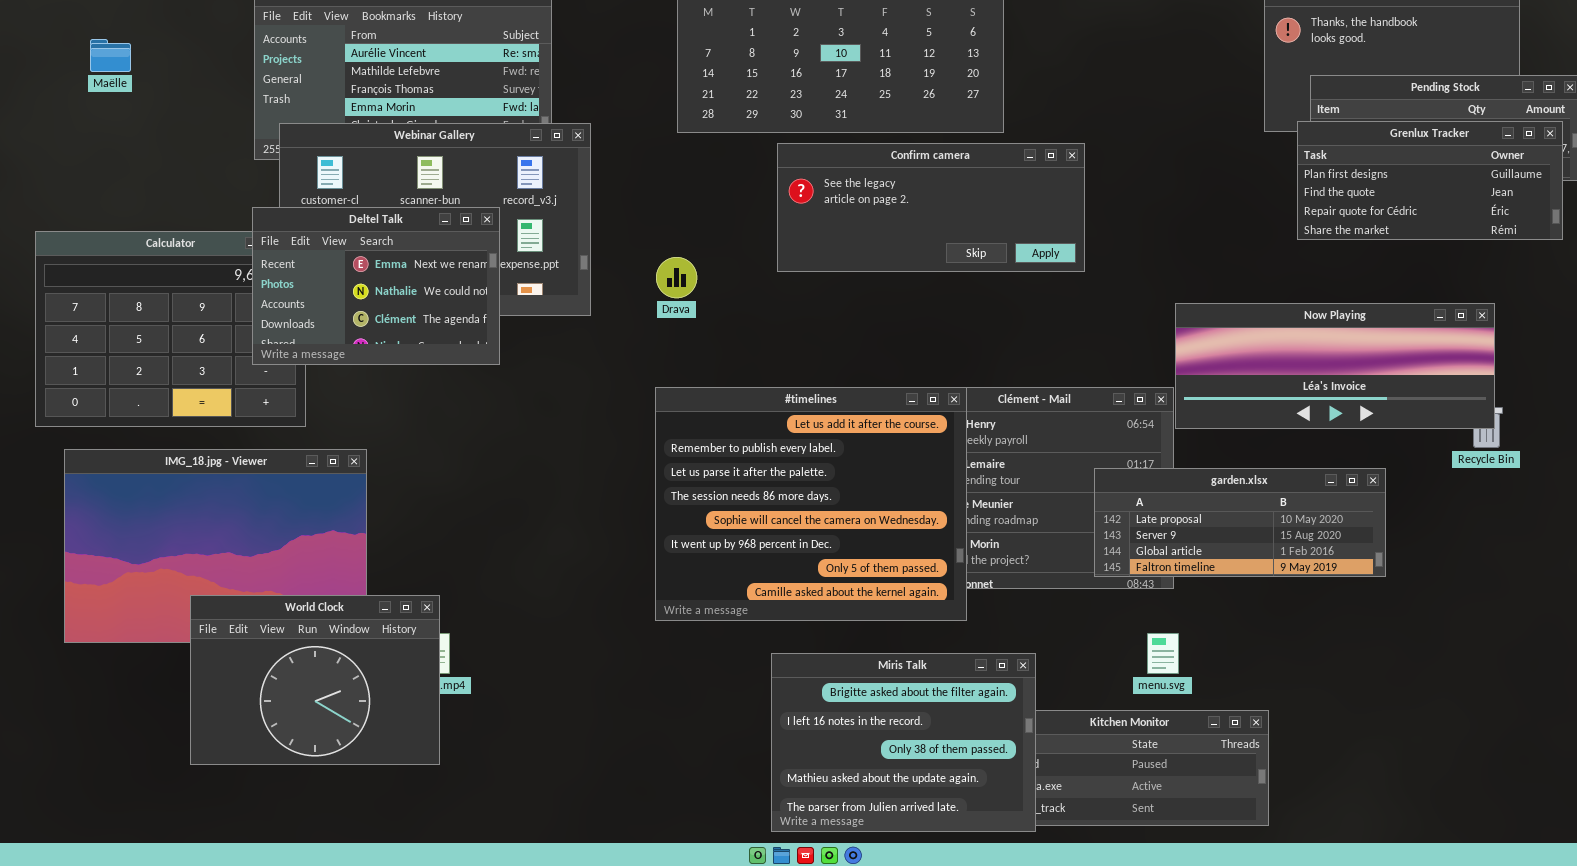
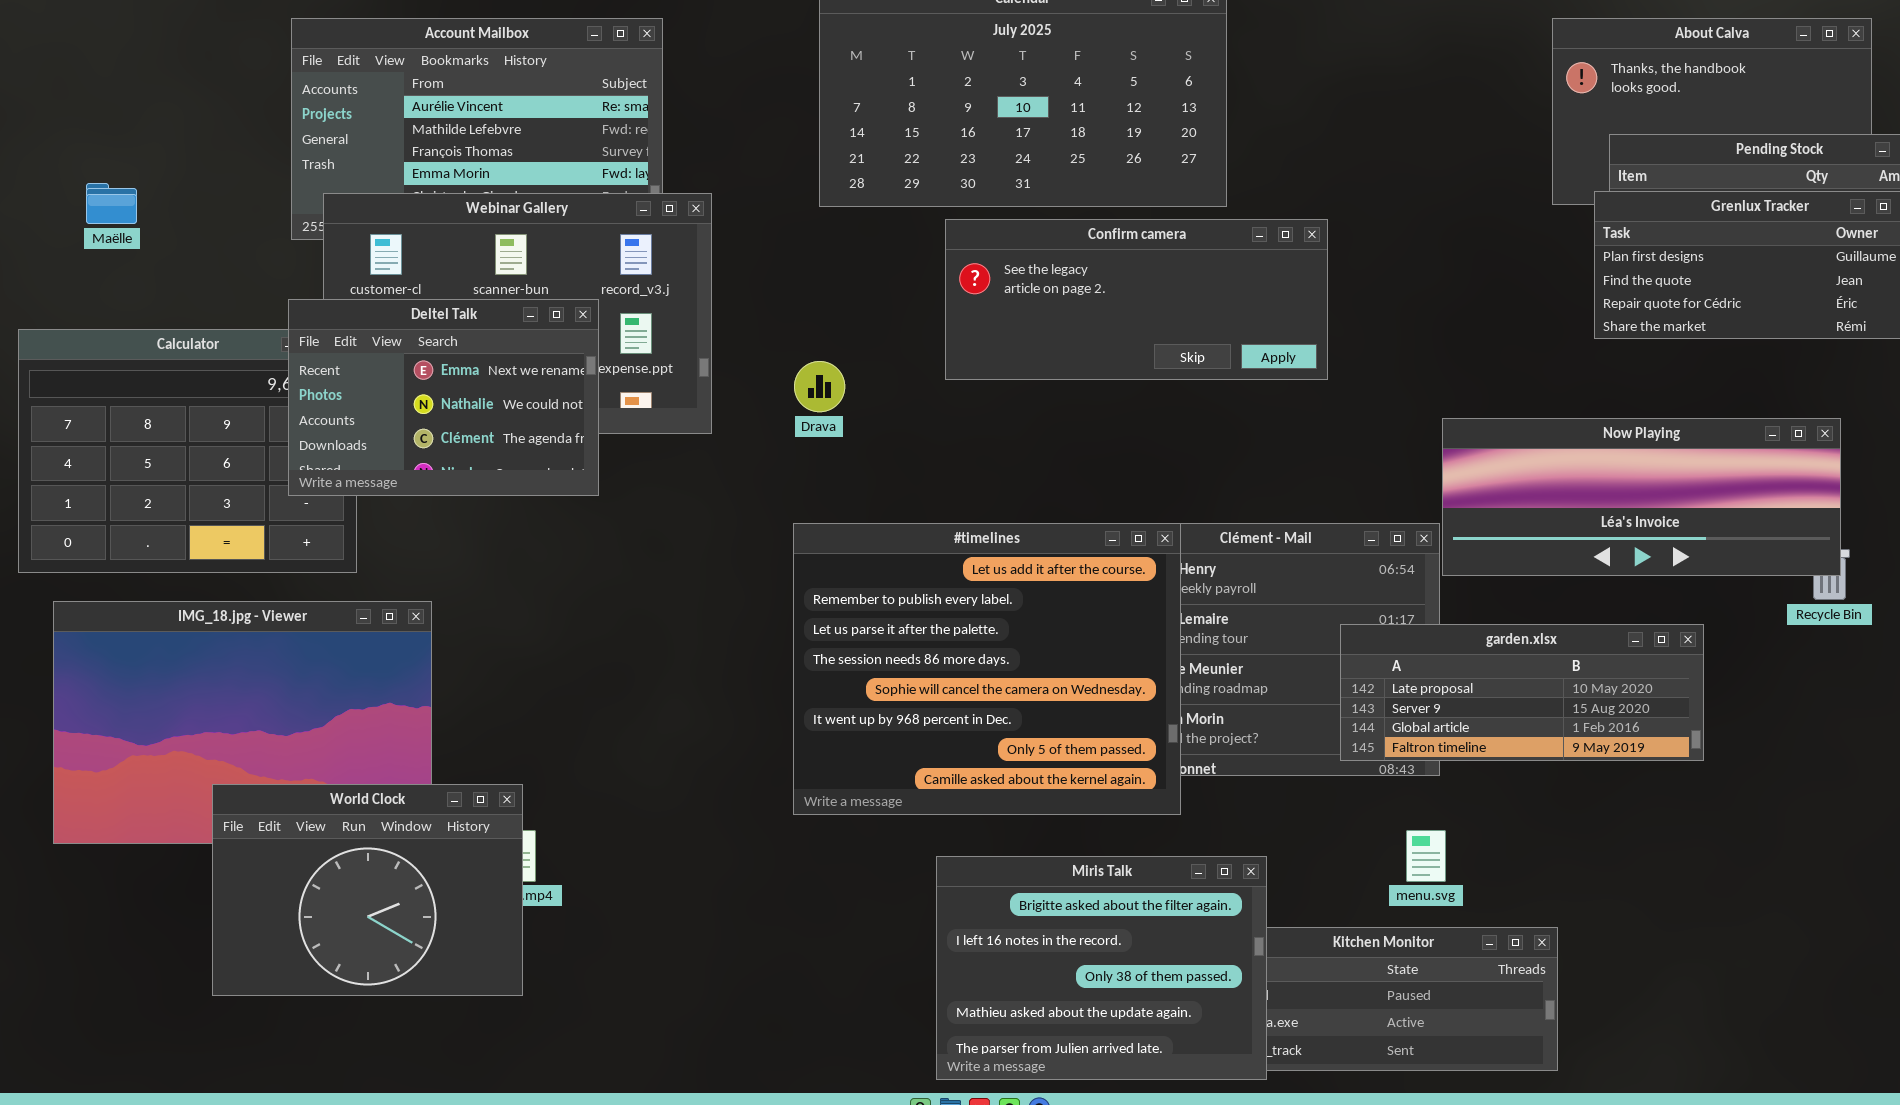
Maëlle: [90,39,131,72] -> [86,183,137,224], moved

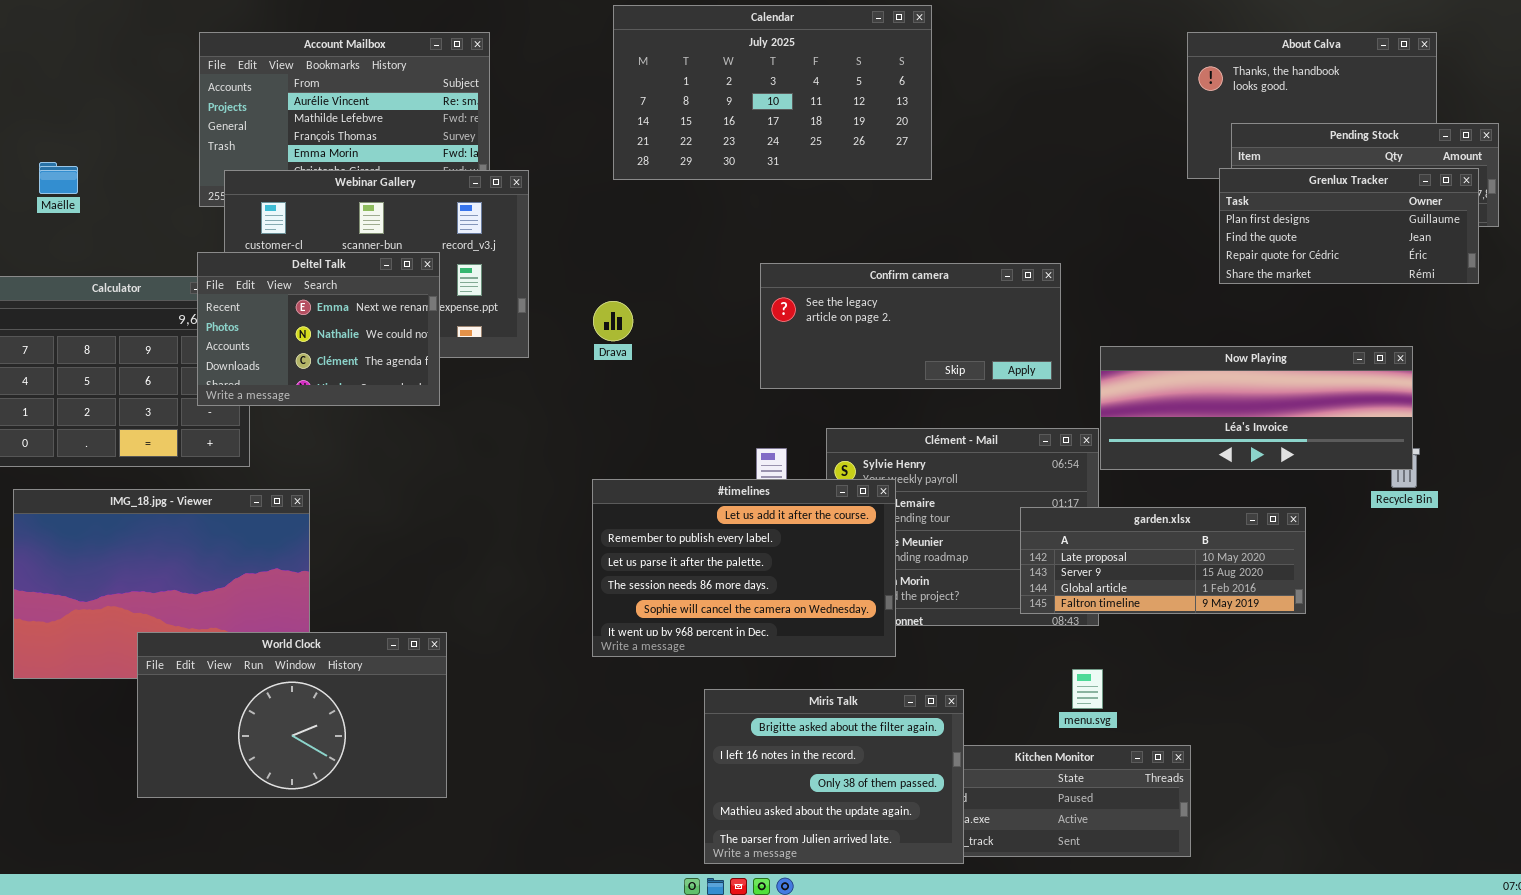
Confirm camera: [945,219,1328,380] -> [760,263,1061,389], moved
#timelines: [793,523,1181,815] -> [592,479,896,657], resized
World Clock: [212,784,523,996] -> [137,632,447,798], resized

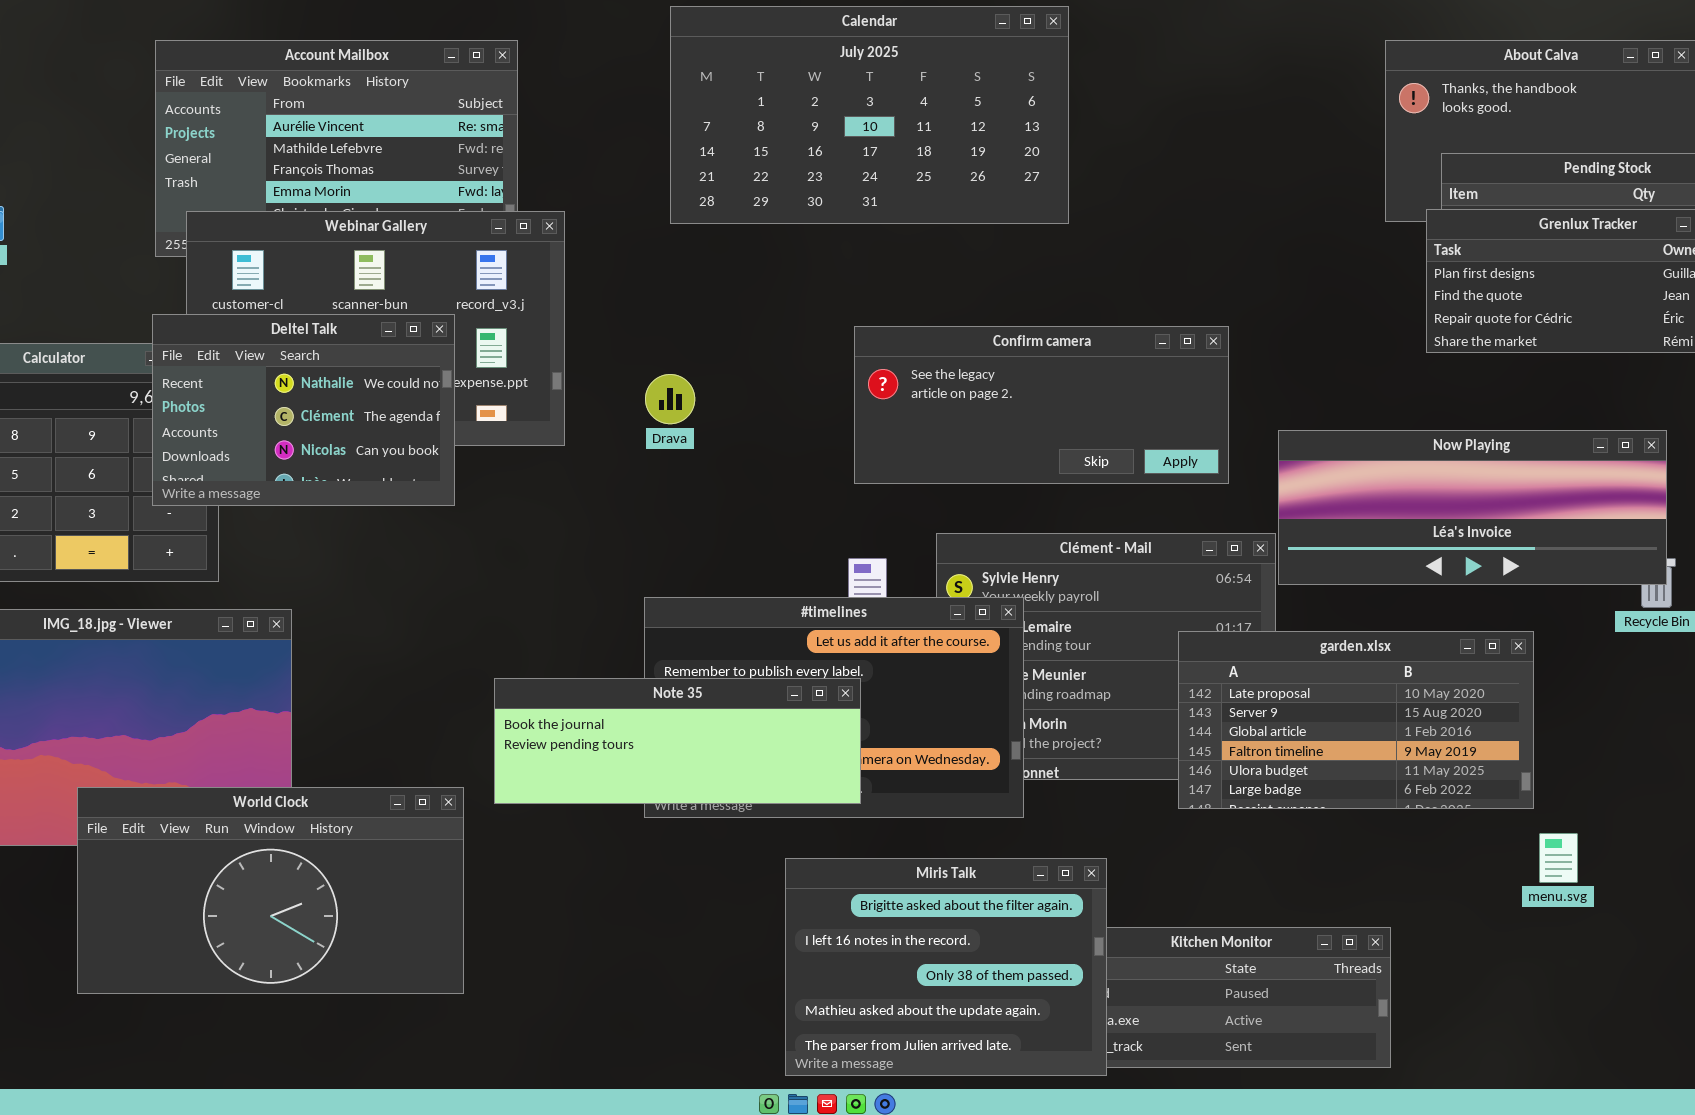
Deltel Talk: [197,252,440,406] -> [152,314,455,506], scrolled down 1 row
garden.xlsx: [1020,507,1306,614] -> [1178,631,1534,809], resized
Note 35: none -> [494,678,861,804], opened
menu.svg: [1072,669,1103,709] -> [1539,833,1578,883], moved

